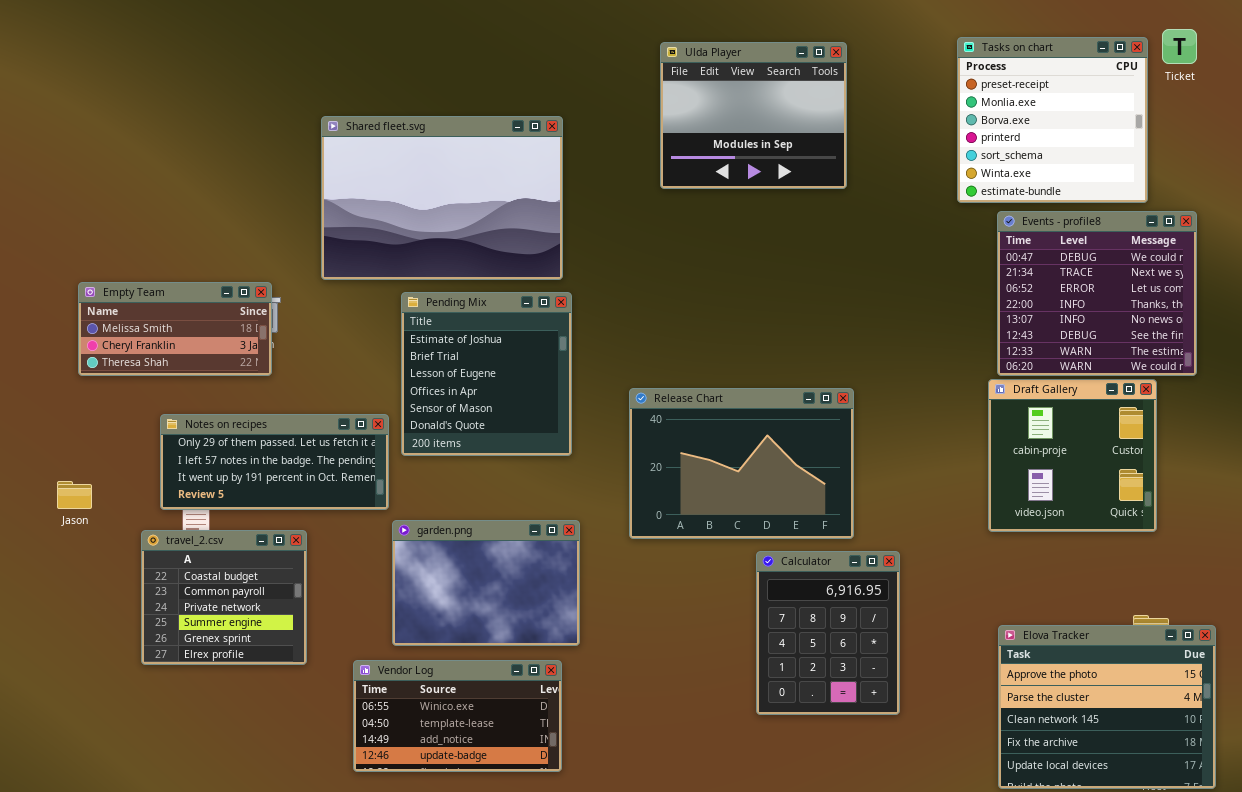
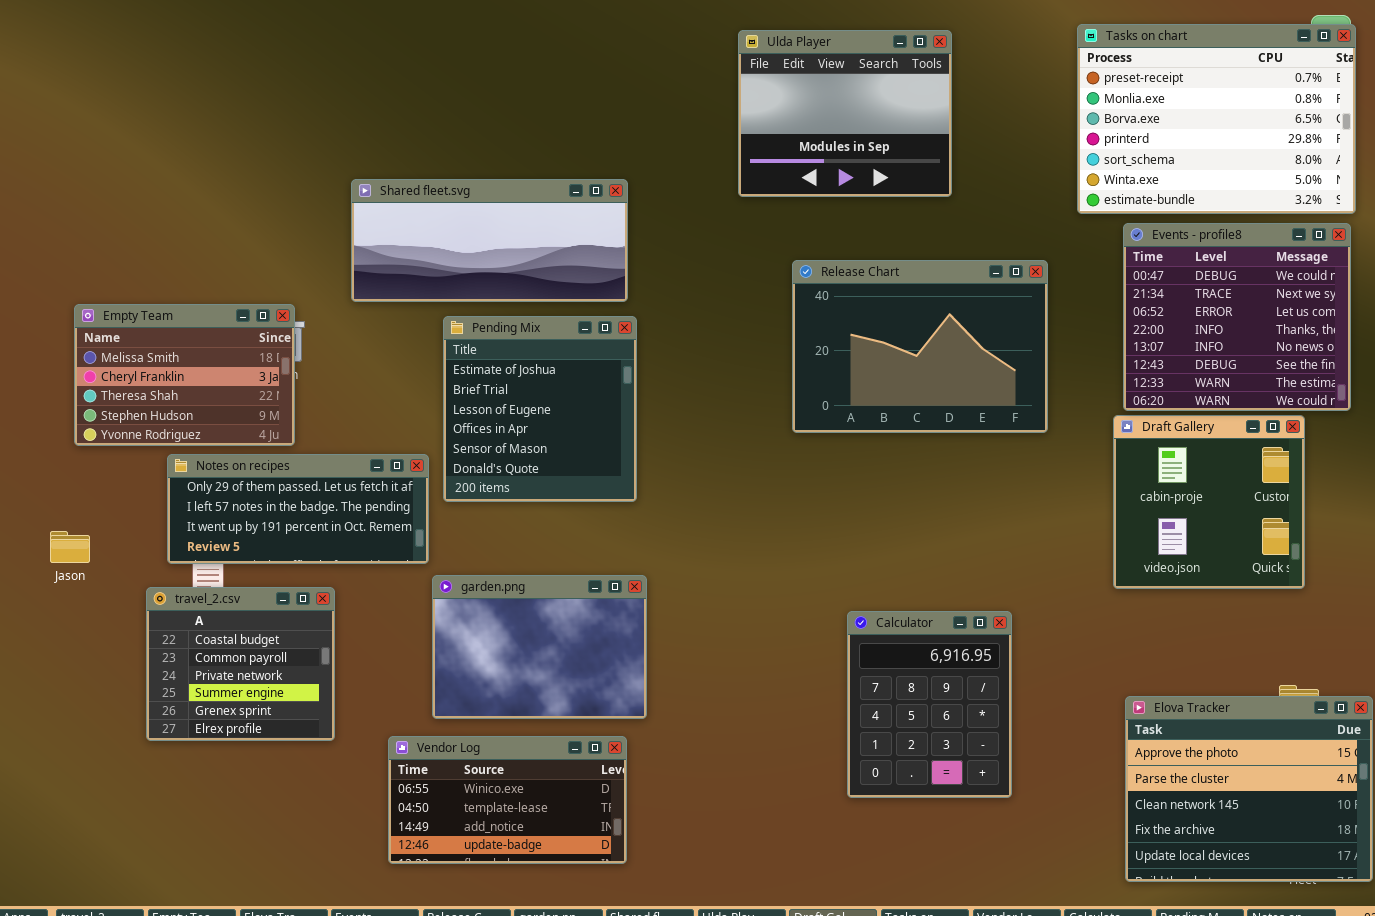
Tasks on chart: [957,37,1148,203] -> [1077,24,1356,214], resized
Shared fleet.svg: [321,116,563,280] -> [351,179,628,302], resized
Empty Team: [78,282,272,376] -> [74,304,295,446], resized
Release Chart: [629,388,854,539] -> [792,260,1048,433], moved

